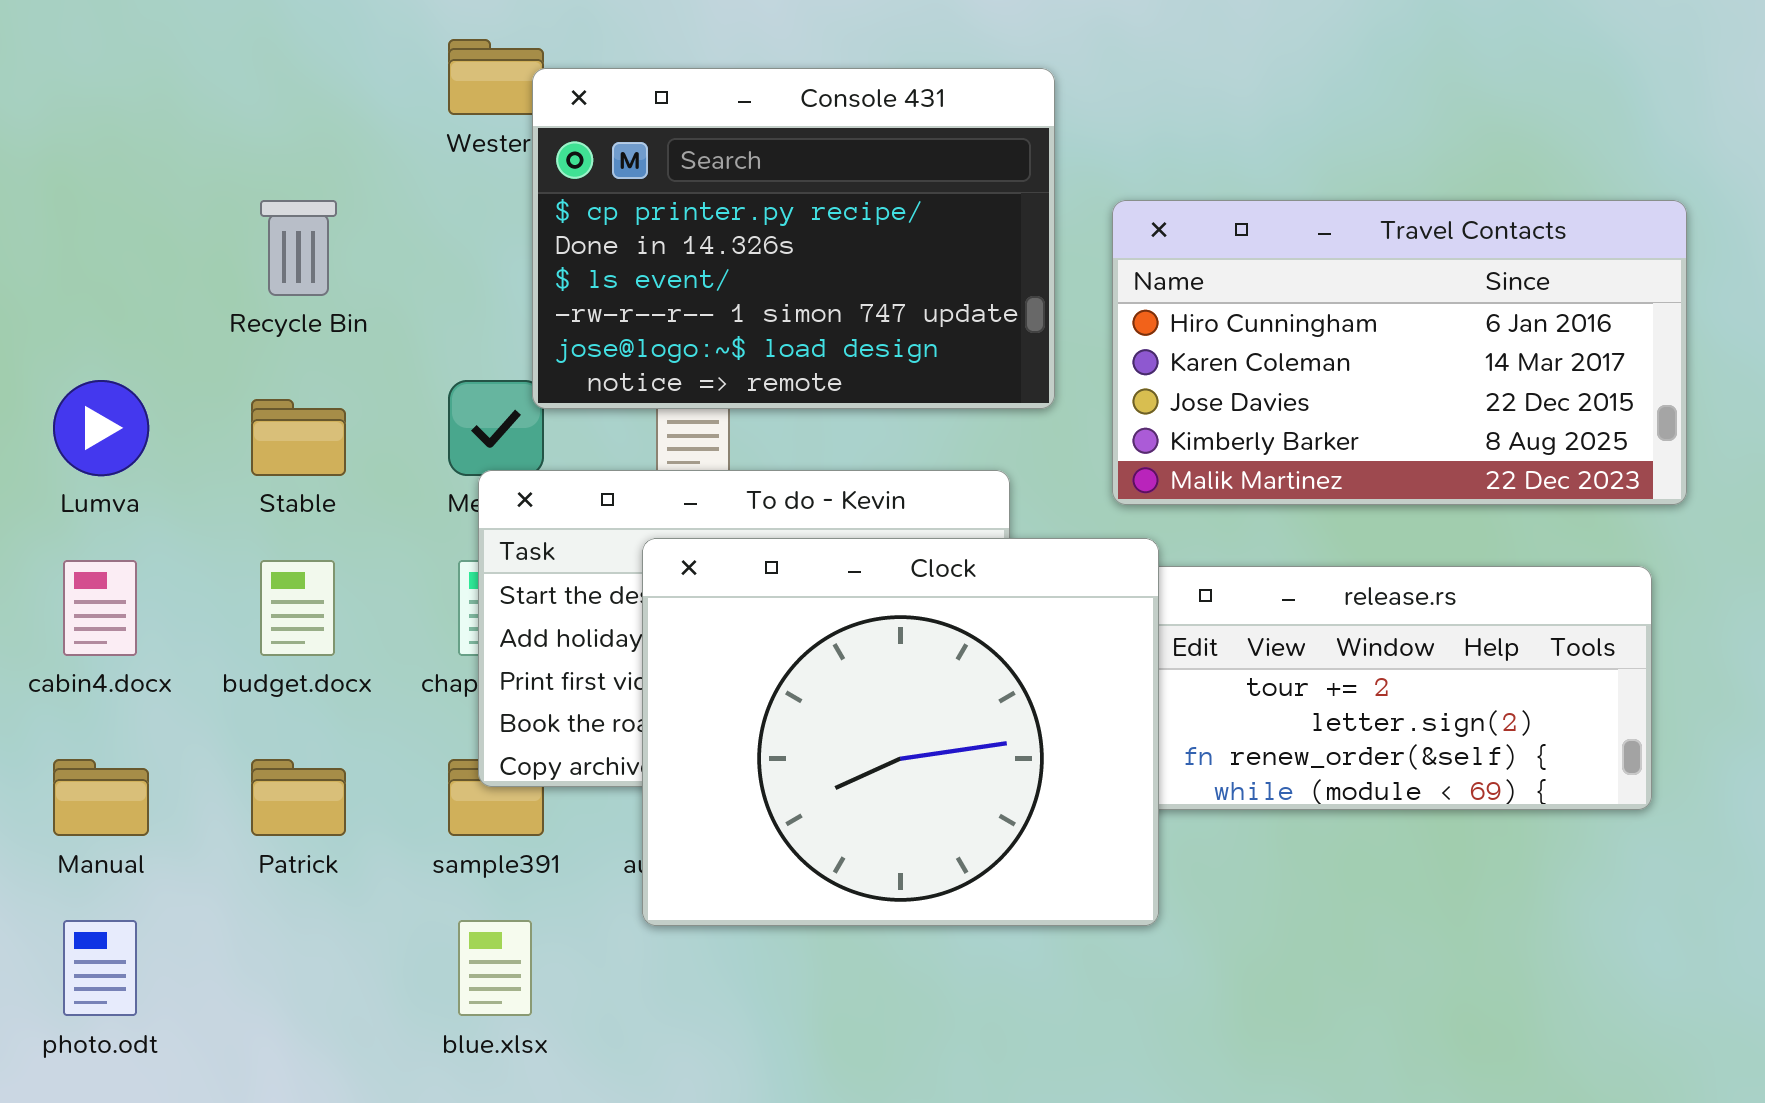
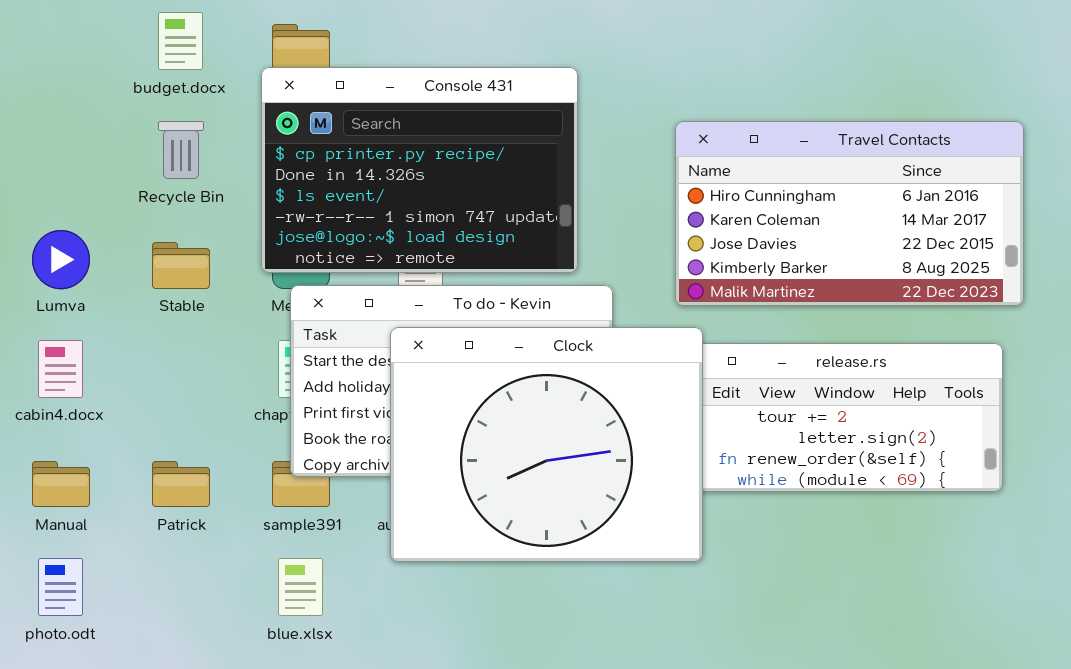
Console 431: [532,68,1055,409] -> [261,67,578,273], moved
budget.docx: [260,560,335,656] -> [158,12,203,70], moved

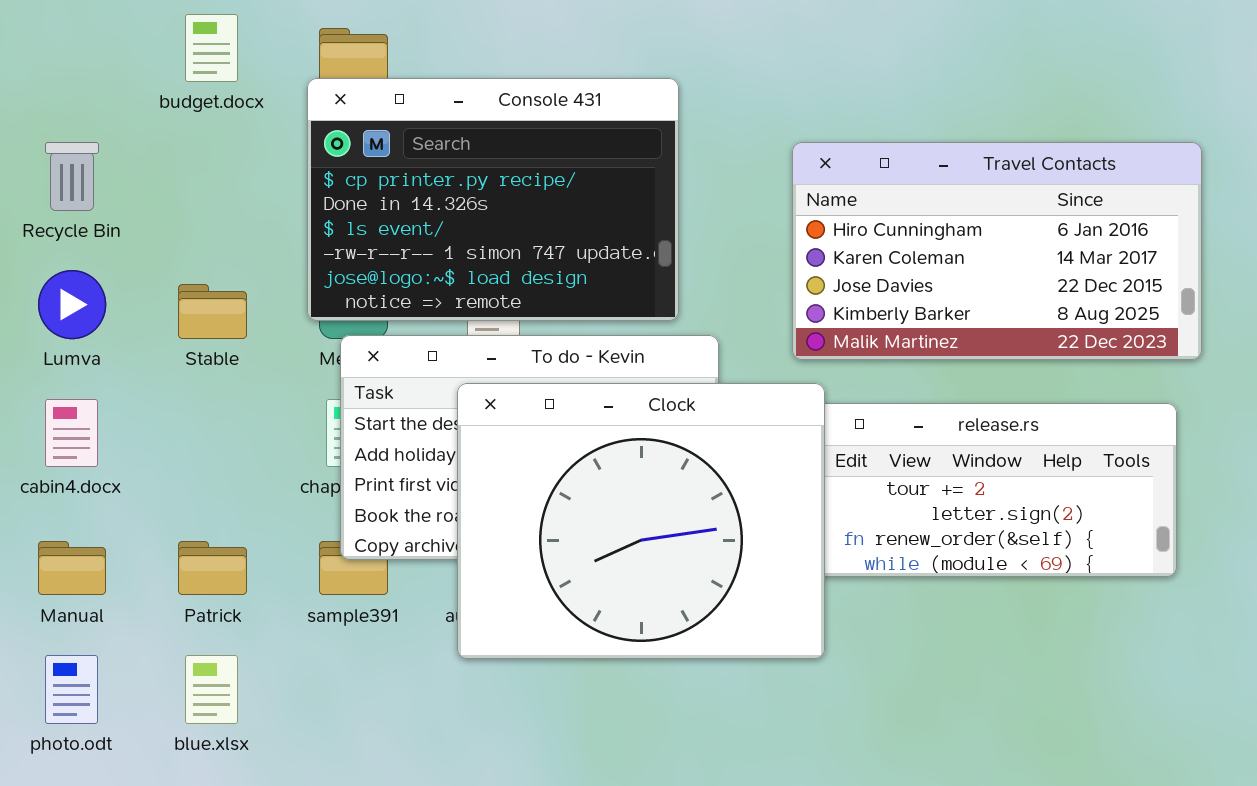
Recycle Bin: [158,121,204,179] -> [45,142,99,211], moved
blue.xlsx: [278,558,323,616] -> [185,655,238,724], moved

